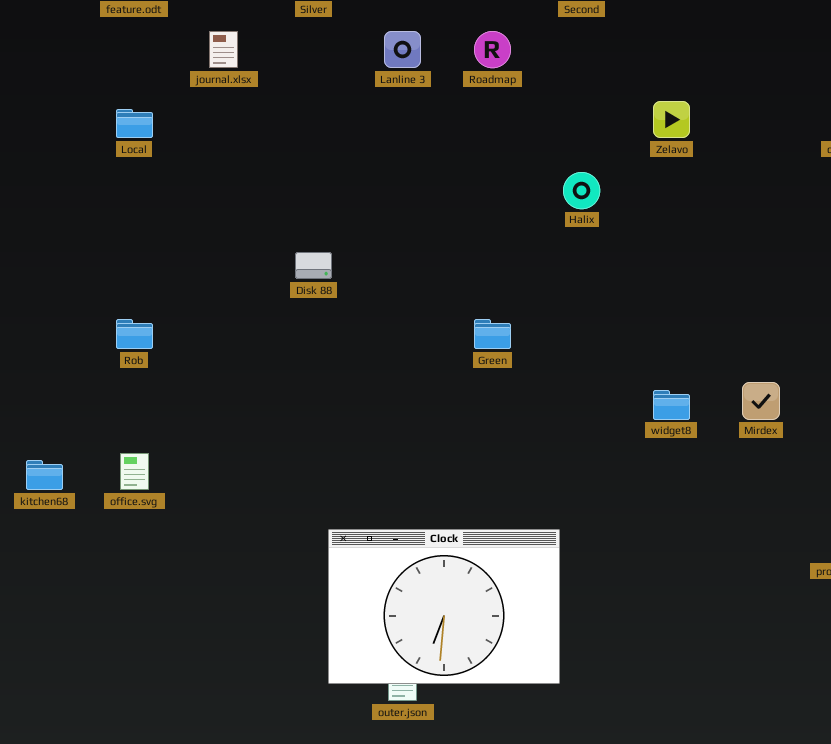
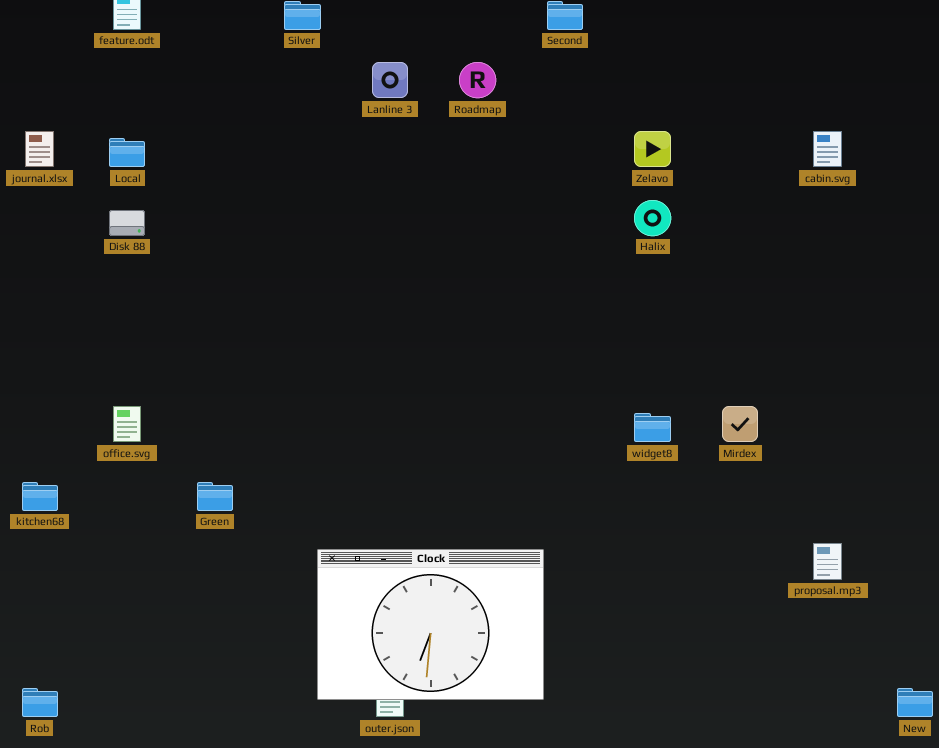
journal.xlsx: [209,31,238,68] -> [25,131,54,167], moved
Halix: [563,172,600,209] -> [634,200,671,236], moved
Disk 88: [295,252,332,279] -> [109,210,145,236], moved
Rob: [116,319,153,349] -> [22,688,58,717], moved
Green: [474,319,511,349] -> [197,482,233,511], moved
office.svg: [120,453,149,490] -> [113,406,141,442], moved

